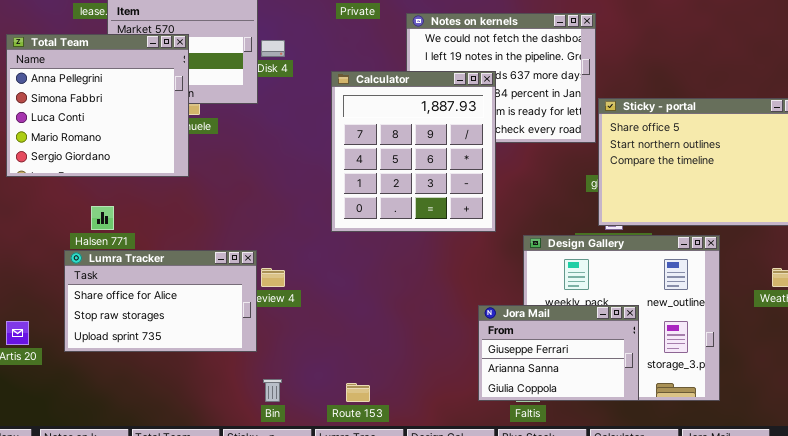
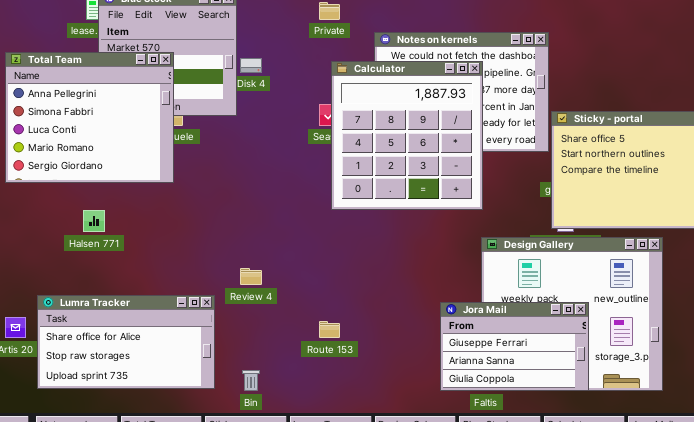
Calculator: [331,71,496,232] -> [331,61,483,210], moved
Lumra Tracker: [64,250,257,352] -> [37,295,215,389], moved
Route 153: [346,383,370,402] -> [319,321,340,338], moved

